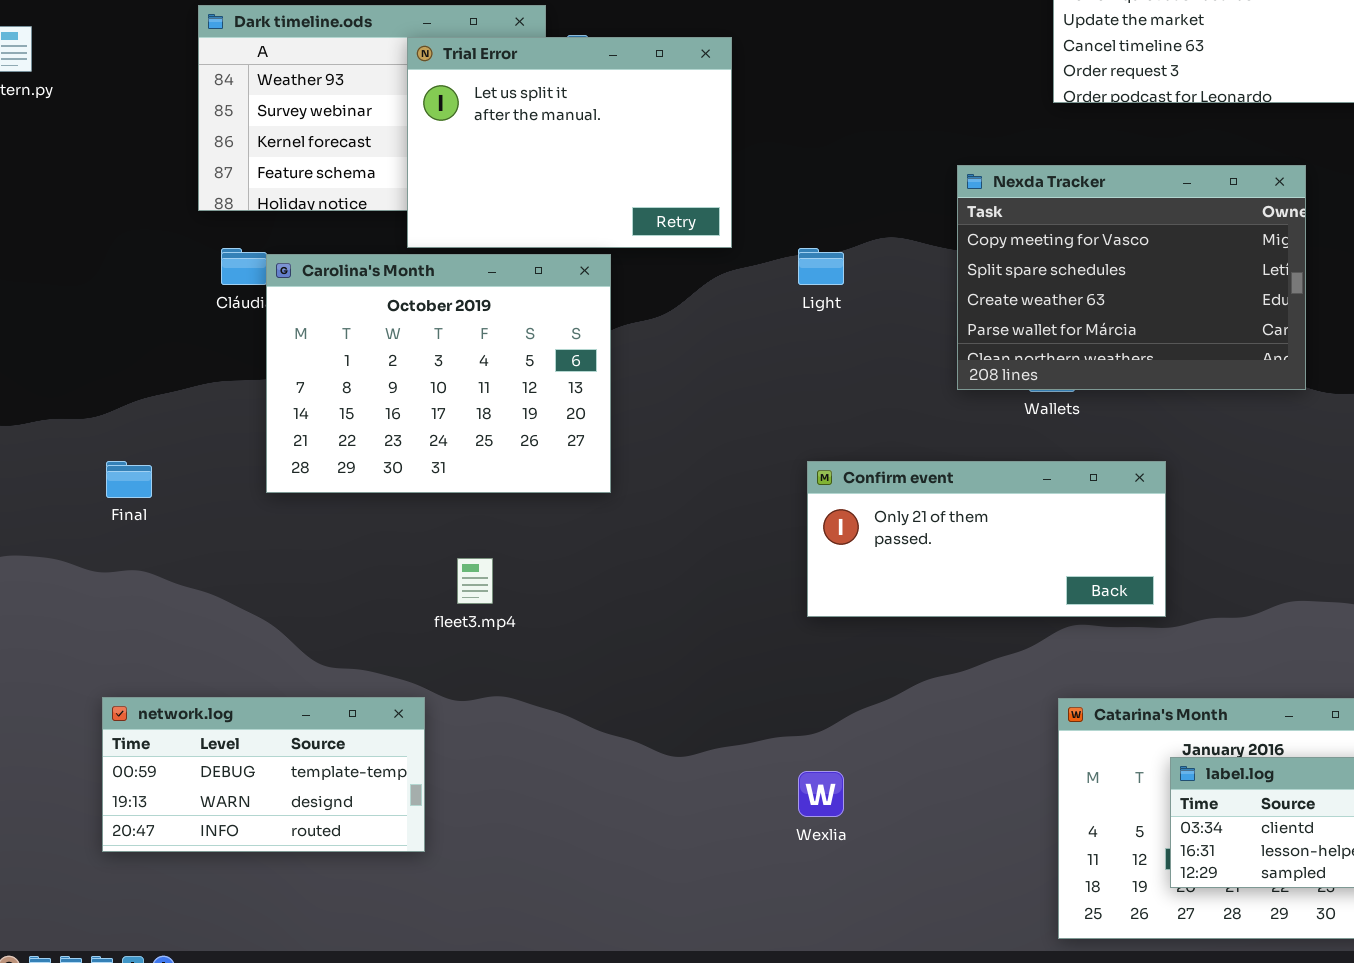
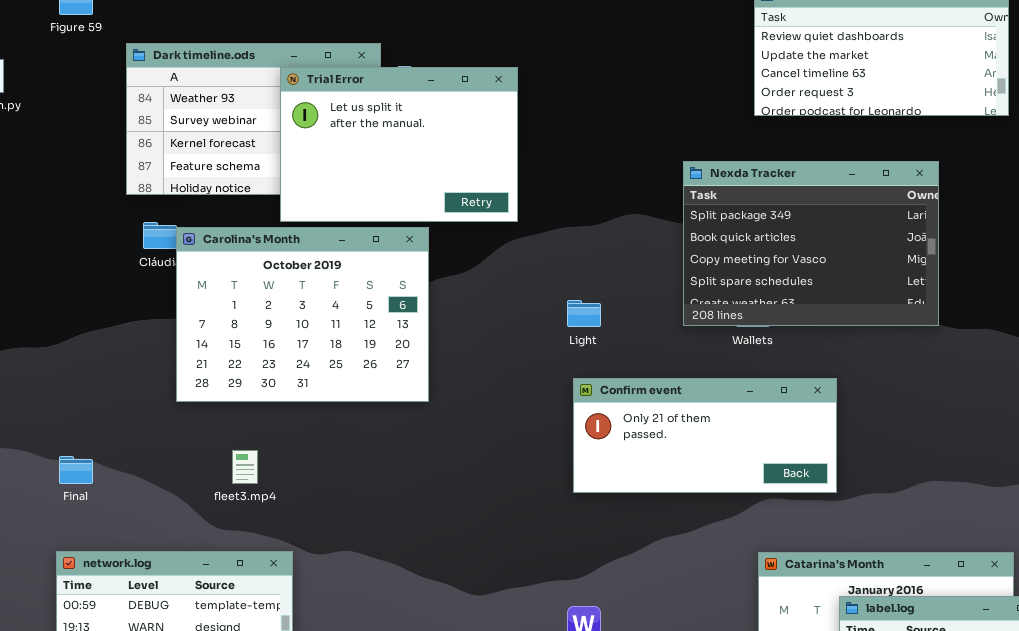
Nexda Tracker: [957,165,1306,390] -> [683,161,939,326], scrolled up 2 rows
Light: [798,248,844,285] -> [567,300,601,327], moved
Final: [106,461,152,498] -> [59,456,93,484], moved
fleet3.mp4: [457,558,493,604] -> [232,450,258,484], moved

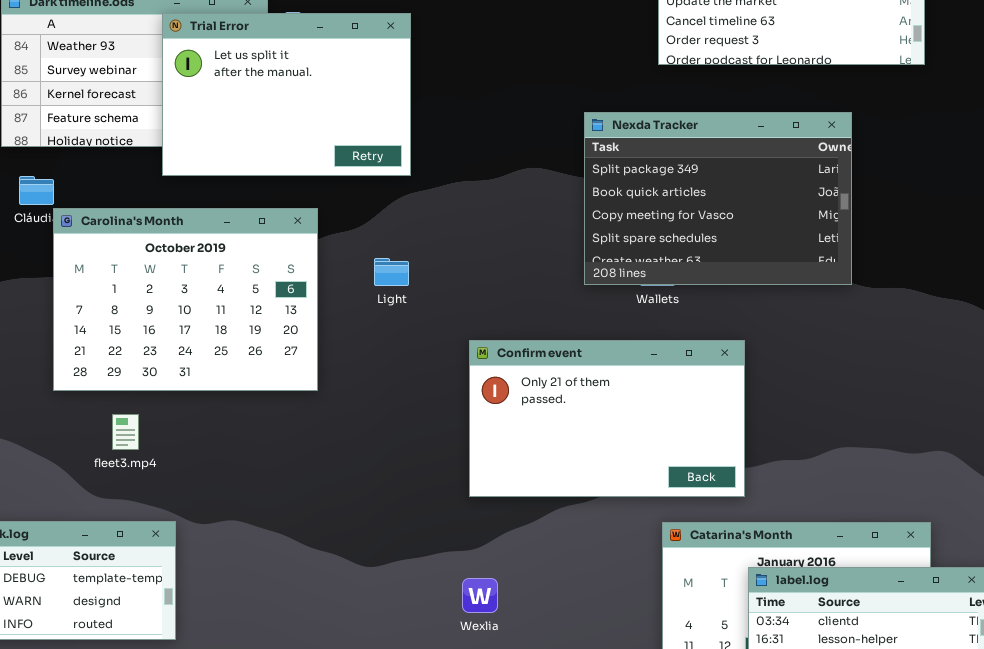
Carolina's Month: [176,227,429,402] -> [53,208,318,391], moved
Light: [567,300,601,327] -> [374,258,409,286], moved
Confirm event: [573,378,837,493] -> [469,340,745,497], resized

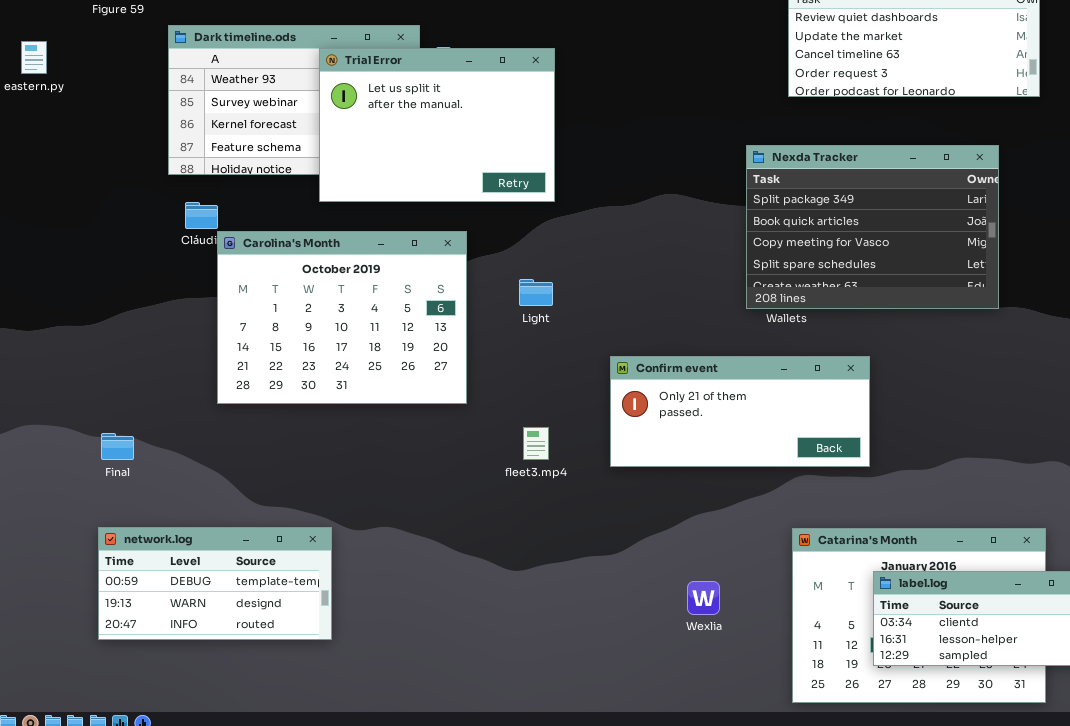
Nexda Tracker: [584,112,852,285] -> [746,145,999,309], moved
Confirm event: [469,340,745,497] -> [610,356,870,467], resized
fleet3.mp4: [112,414,139,450] -> [523,427,549,460], moved
Wexlia: [462,578,498,613] -> [687,581,720,615], moved

